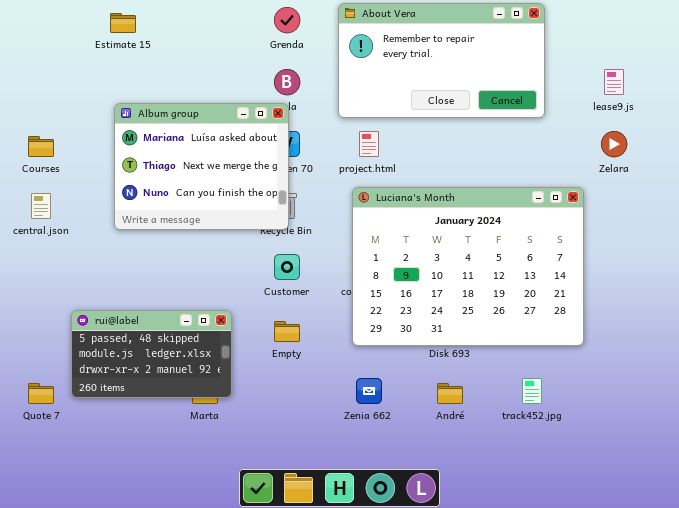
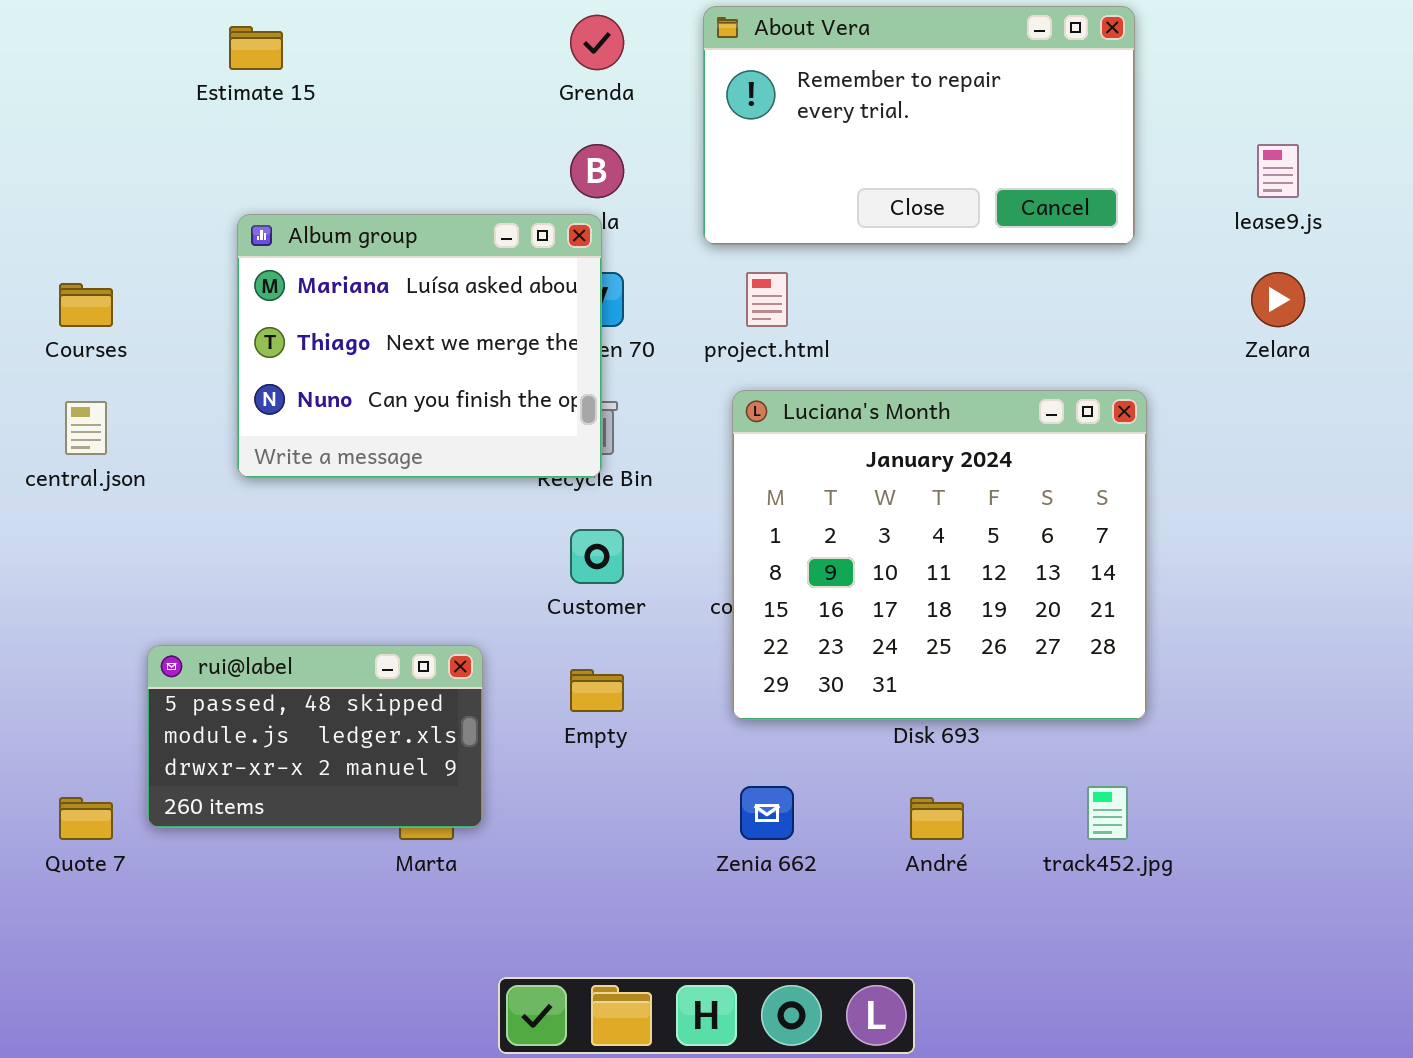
Luciana's Month: [352,187,584,346] -> [732,390,1147,720], resized

